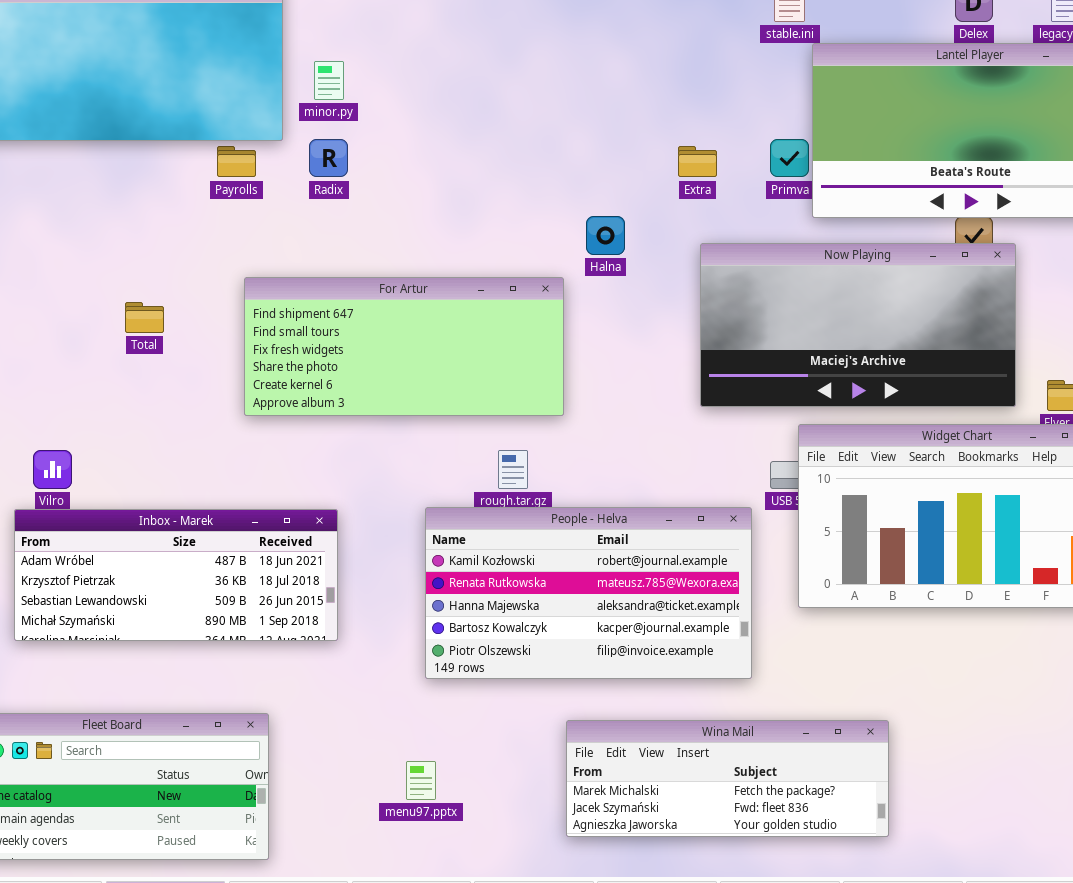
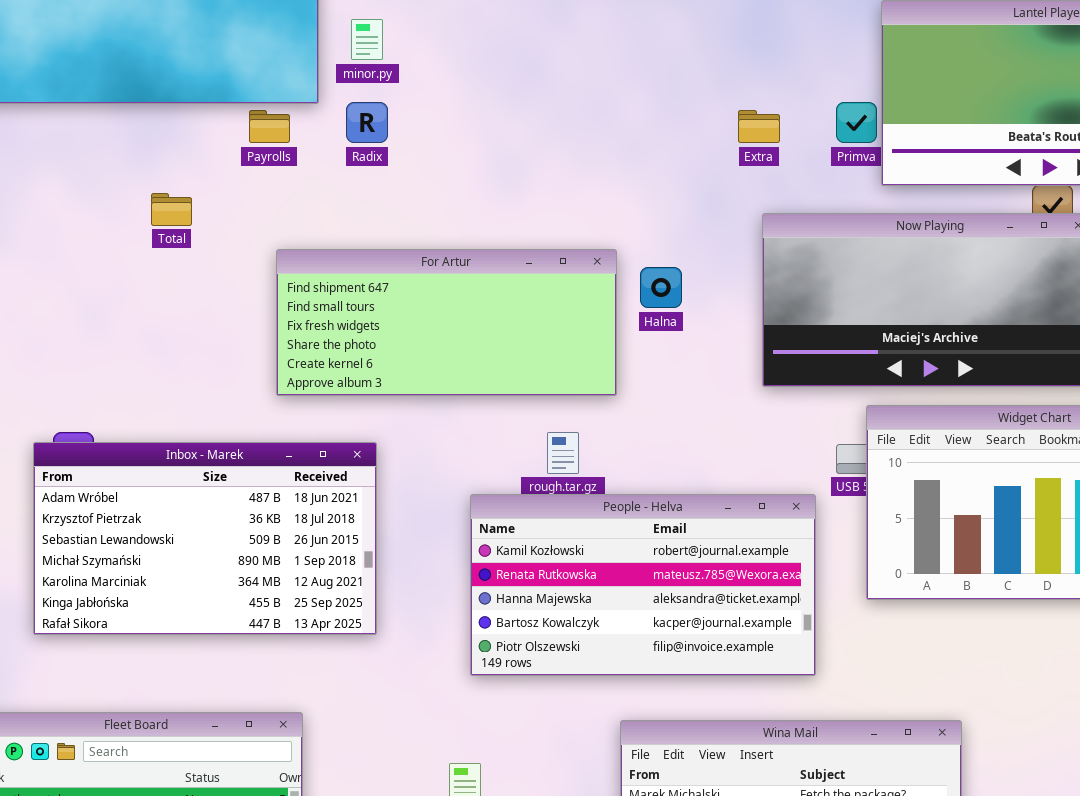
Halna: [586,216,625,255] -> [640,267,682,308], moved
Total: [125,302,164,333] -> [151,193,192,226], moved
Inbox - Marek: [14,509,338,641] -> [33,442,377,635], resized

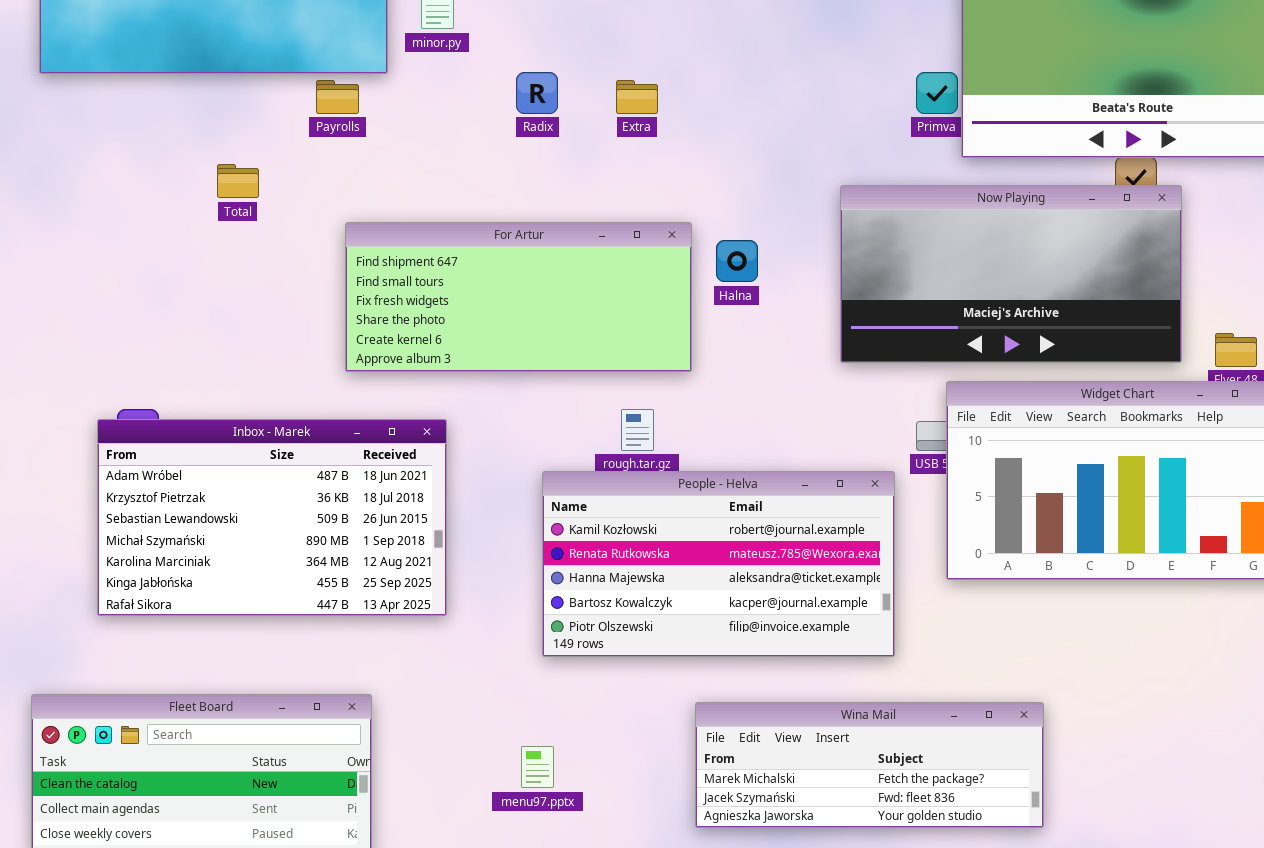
Radix: [346,102,388,143] -> [516,72,558,114], moved
Extra: [738,110,780,143] -> [616,80,658,114], moved

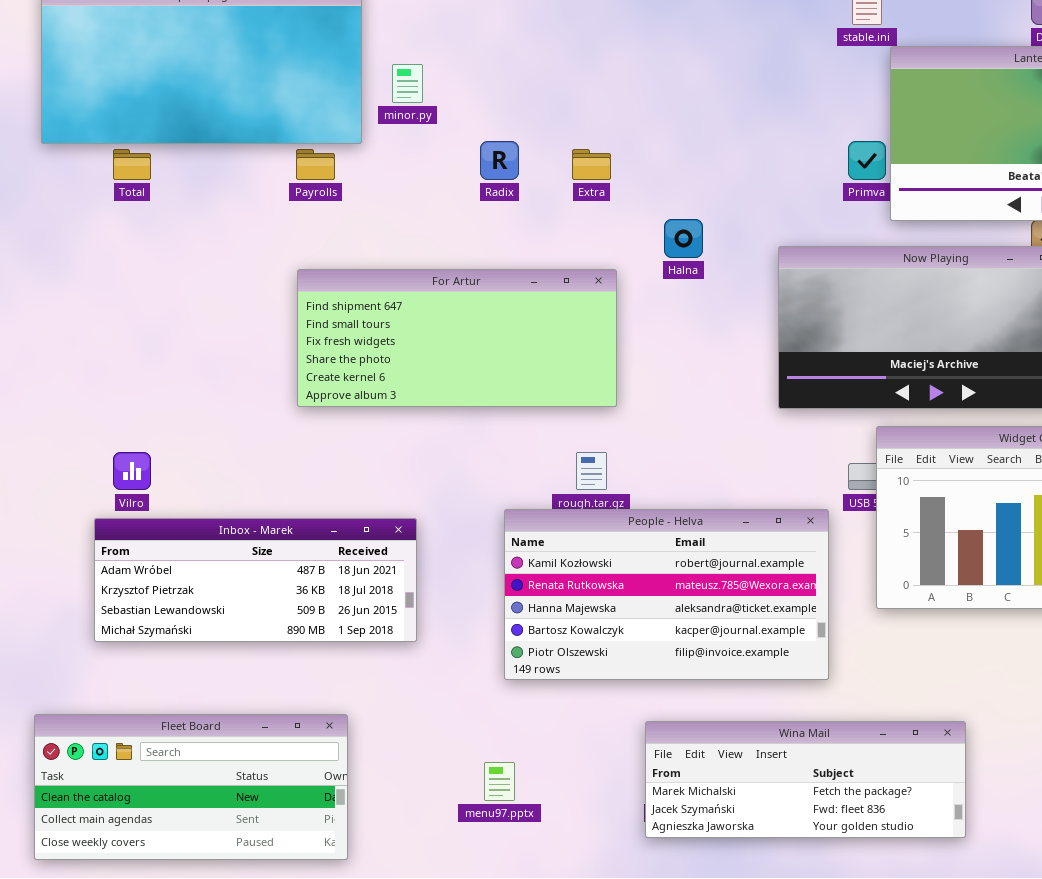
Total: [217,164,259,198] -> [113,149,151,180], moved
For Artur: [345,222,692,372] -> [297,269,617,407], moved
Halna: [716,240,758,282] -> [664,219,703,258], moved
Inbox - Marek: [97,419,447,616] -> [94,518,417,642], resized

